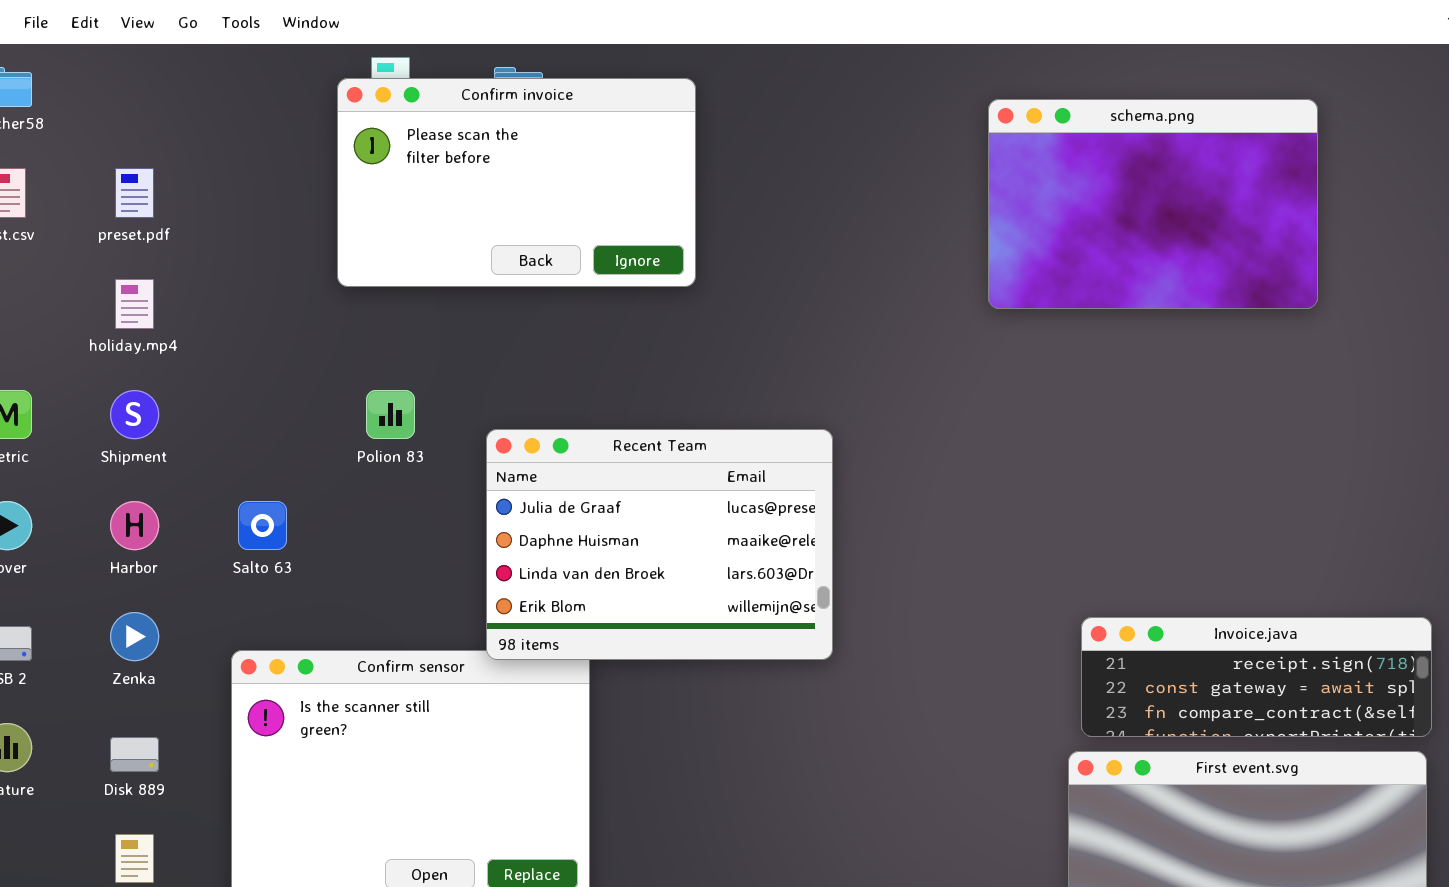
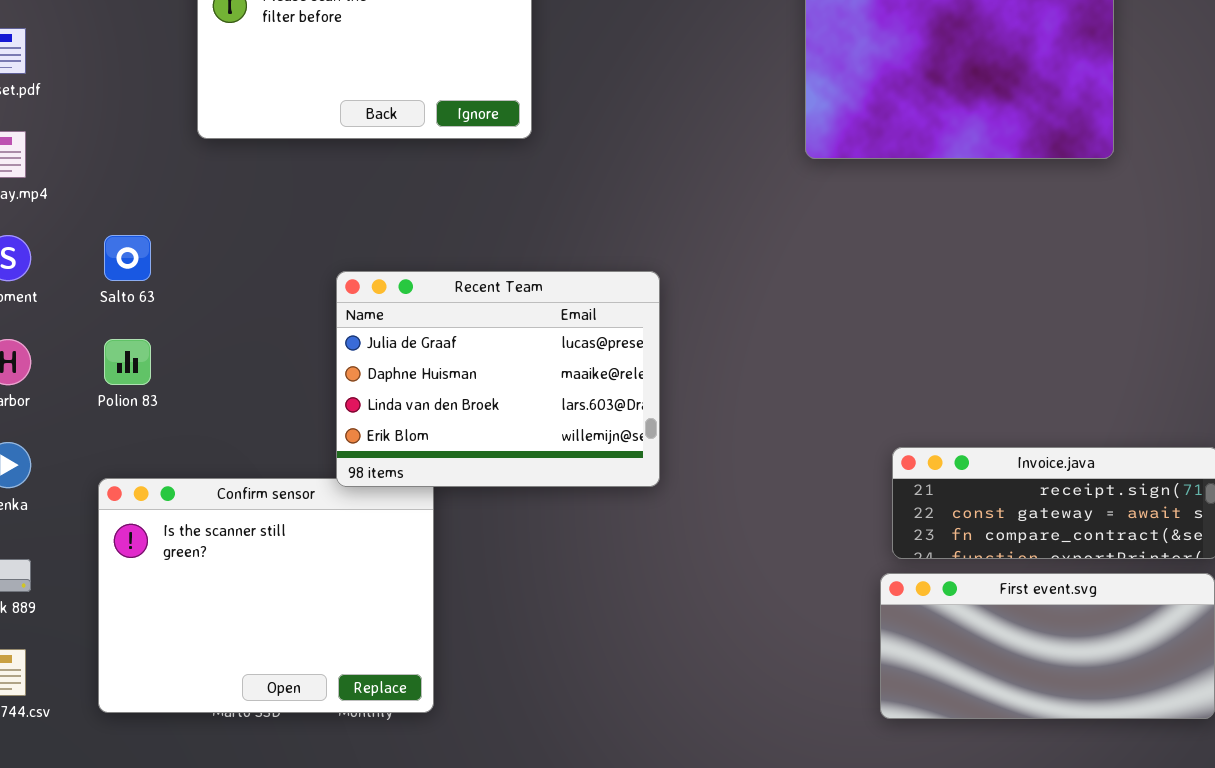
Polion 83: [366,390,415,439] -> [104,339,151,385], moved
Salto 63: [238,501,287,550] -> [104,235,151,281], moved

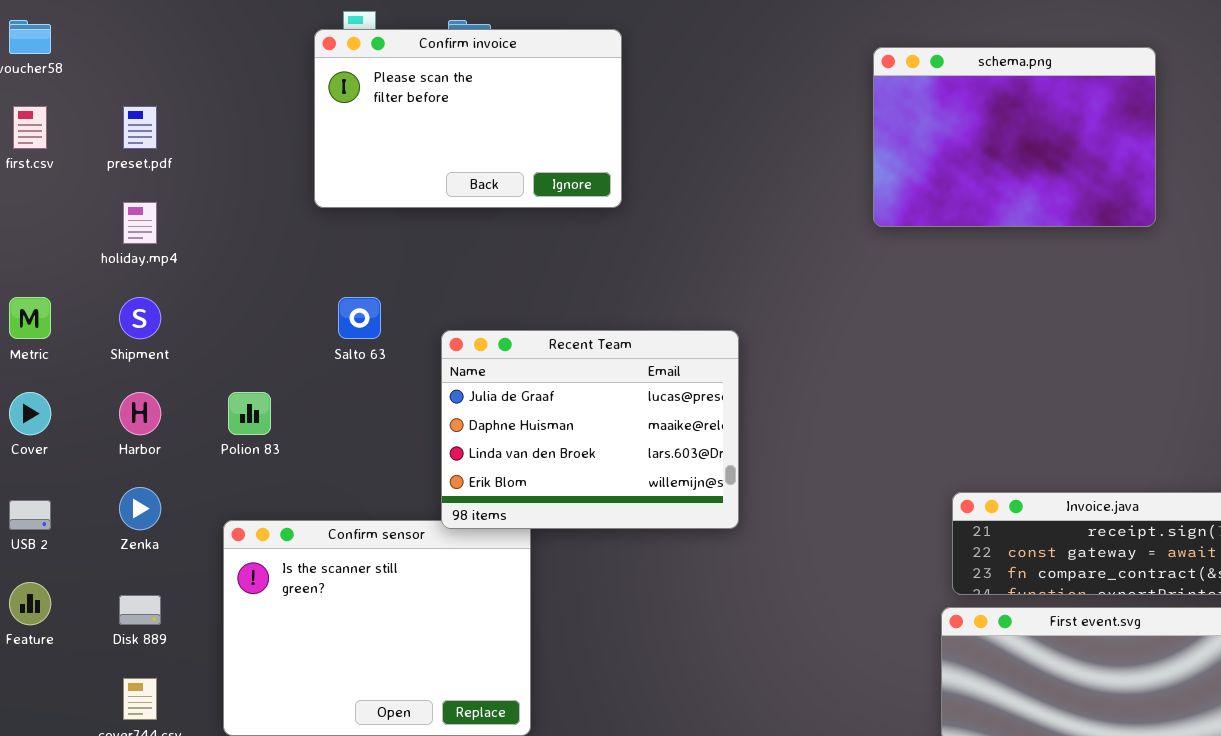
Salto 63: [104,235,151,281] -> [338,297,381,339], moved

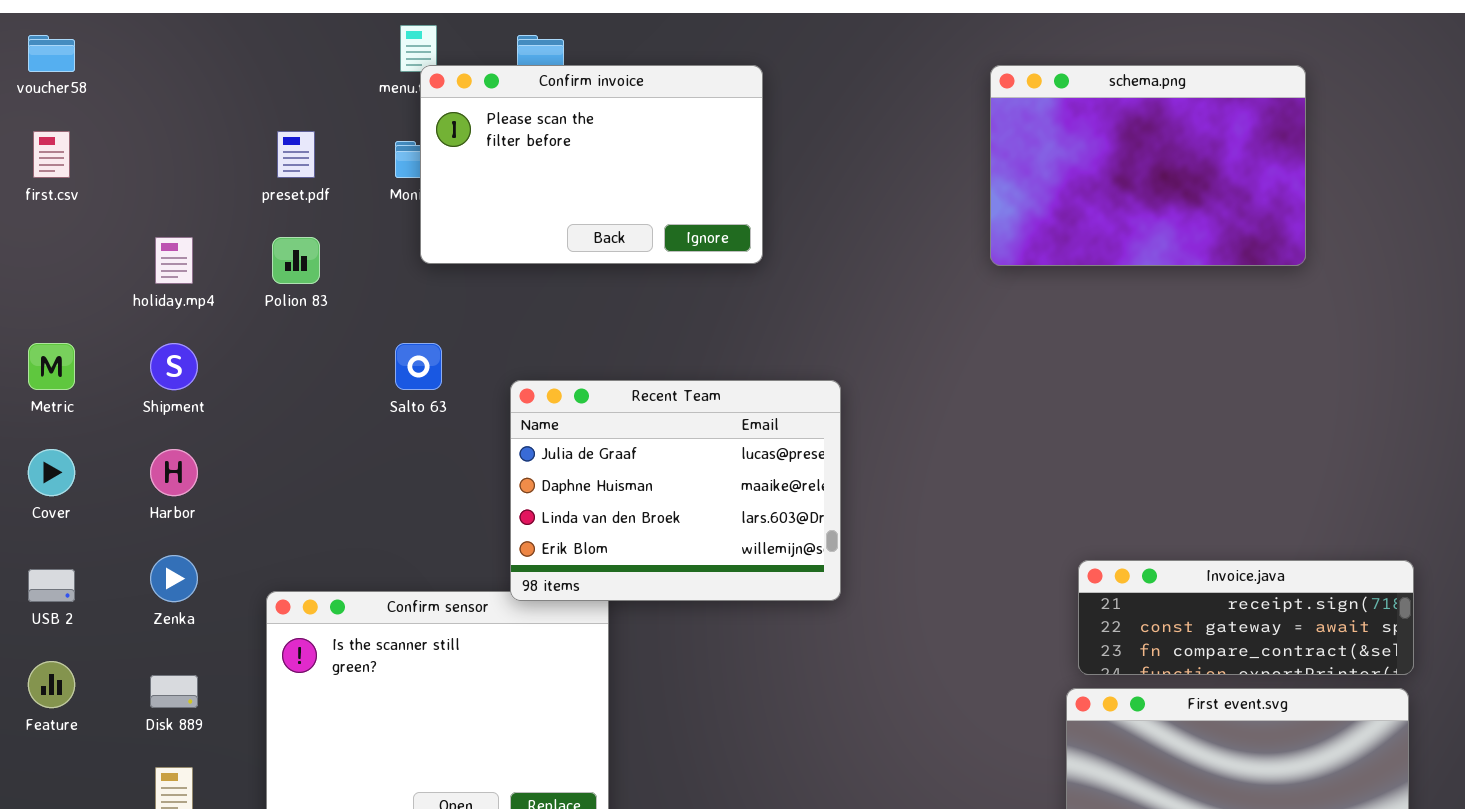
Confirm invoice: [314,29,622,208] -> [420,65,763,264], moved
preset.pdf: [123,106,157,149] -> [277,131,315,178], moved
Polion 83: [228,392,271,435] -> [272,237,320,284], moved

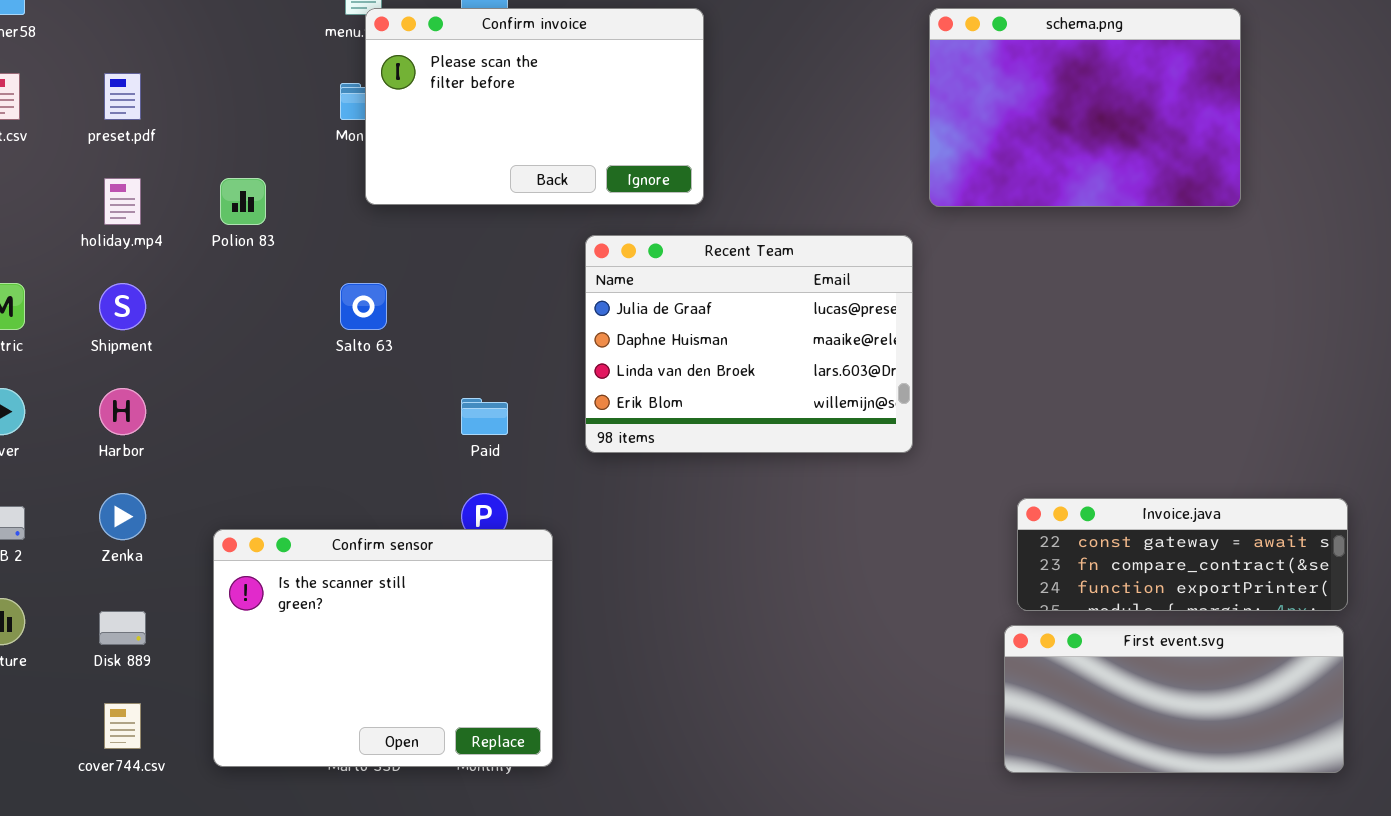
preset.pdf: [277,131,315,178] -> [104,73,141,120], moved
Recent Team: [510,380,841,601] -> [585,235,913,453], moved
Invoice.java: [1078,560,1414,675] -> [1017,498,1348,611], scrolled down 1 row

